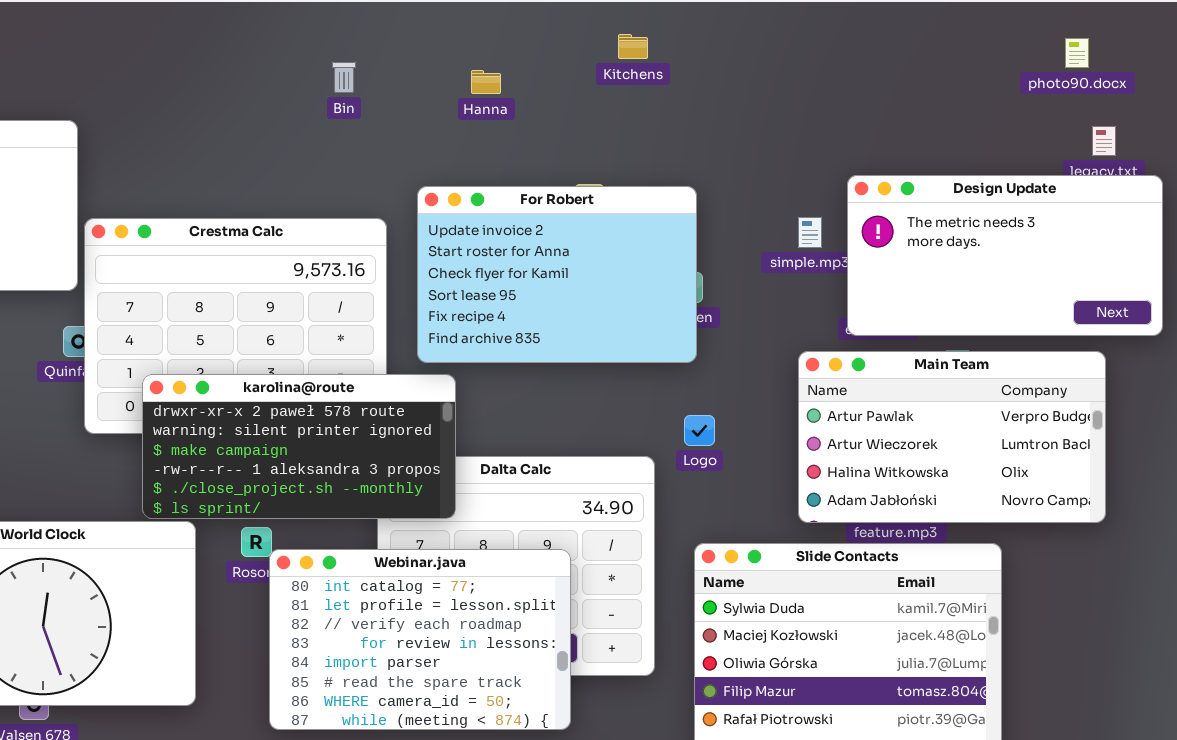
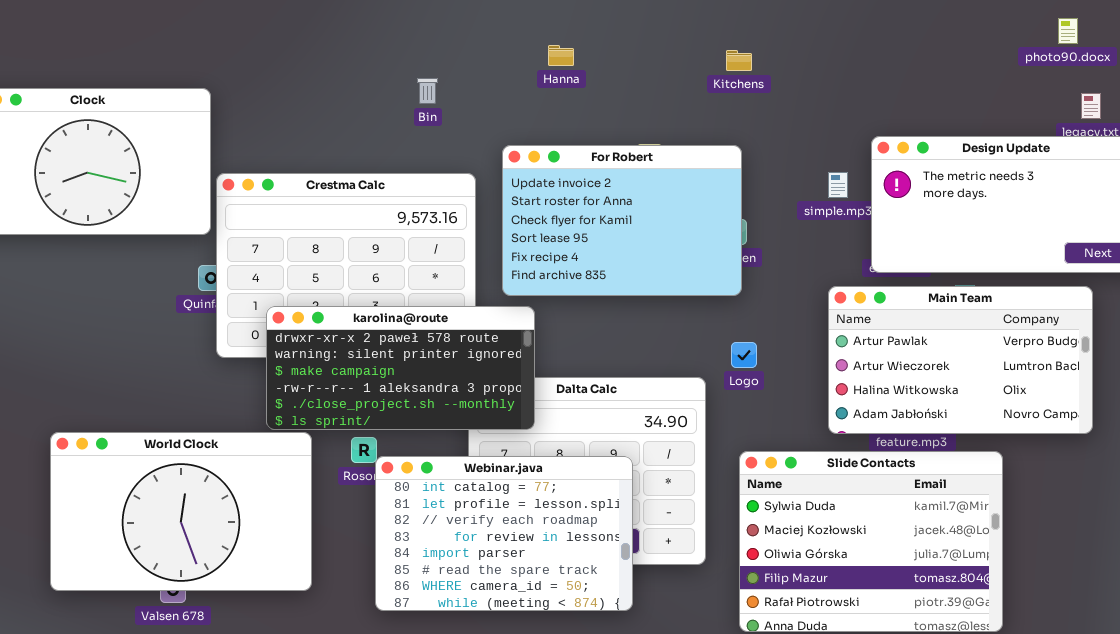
Kitchens: [618,34,648,59] -> [726,50,752,71], moved
Bin: [332,62,356,93] -> [417,78,438,104], moved

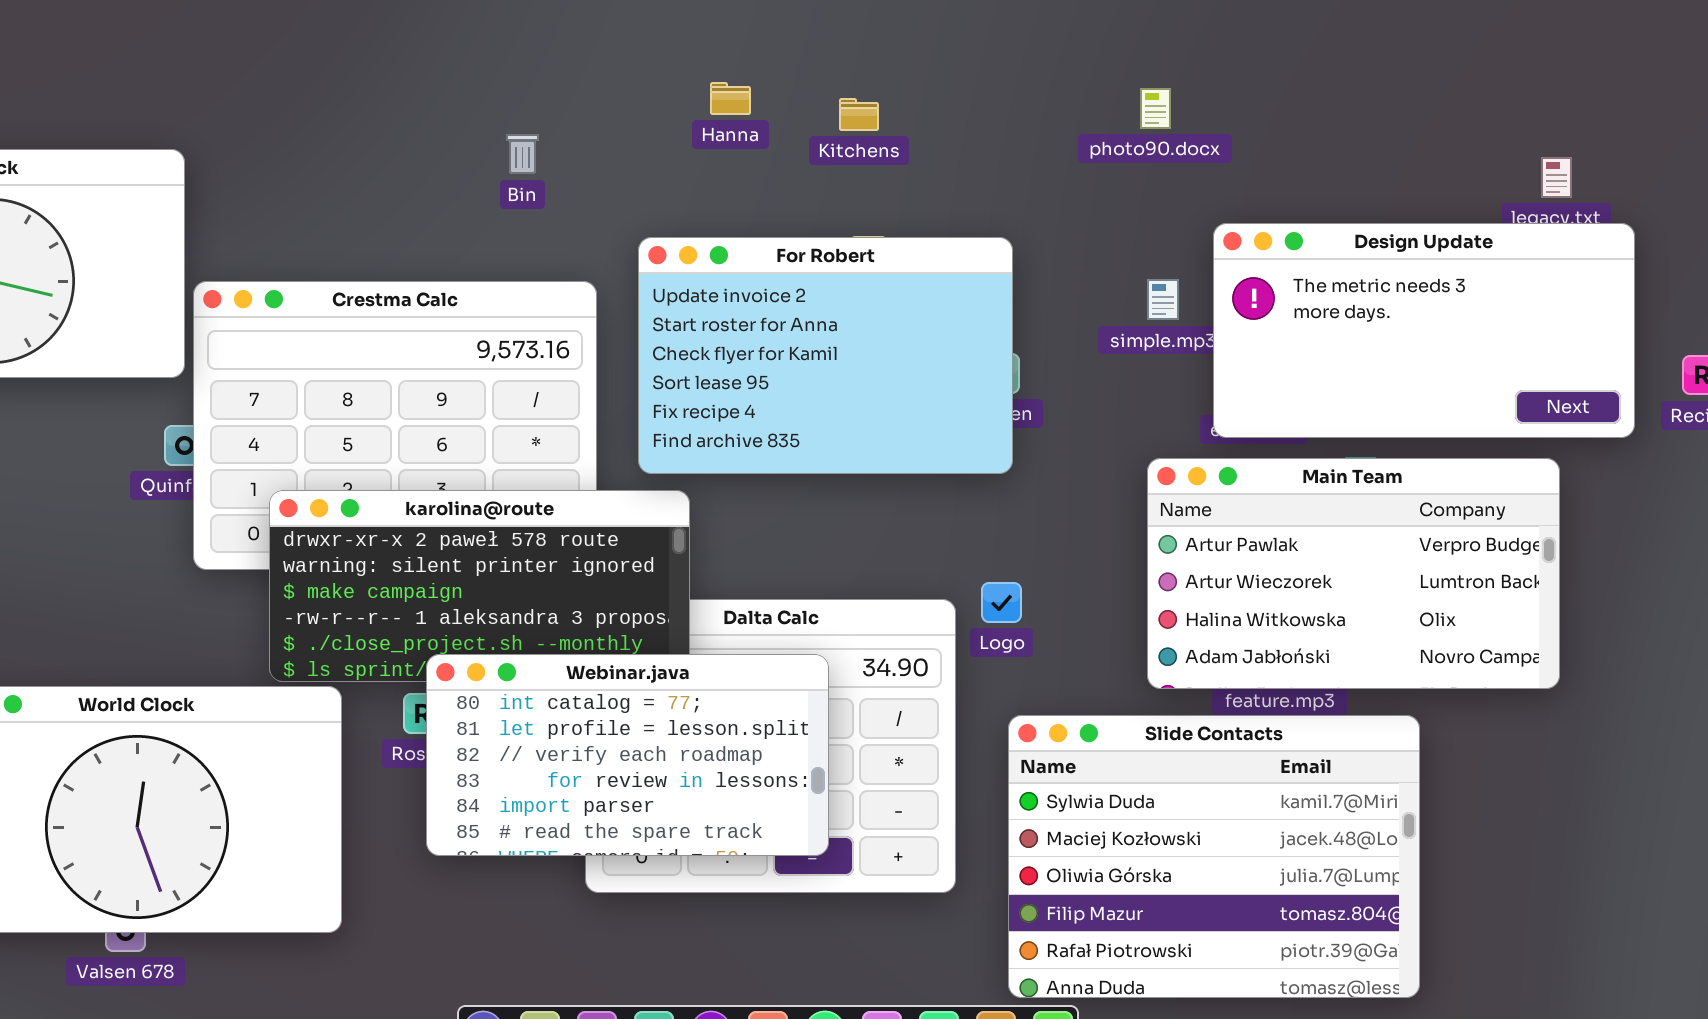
photo90.docx: [1058,18,1078,44] -> [1140,88,1171,129], moved
Kitchens: [726,50,752,71] -> [839,98,879,131], moved
Logo: [731,342,757,368] -> [981,582,1022,623], moved
Webinar.java: [375,456,633,611] -> [426,654,829,856], moved, resized

